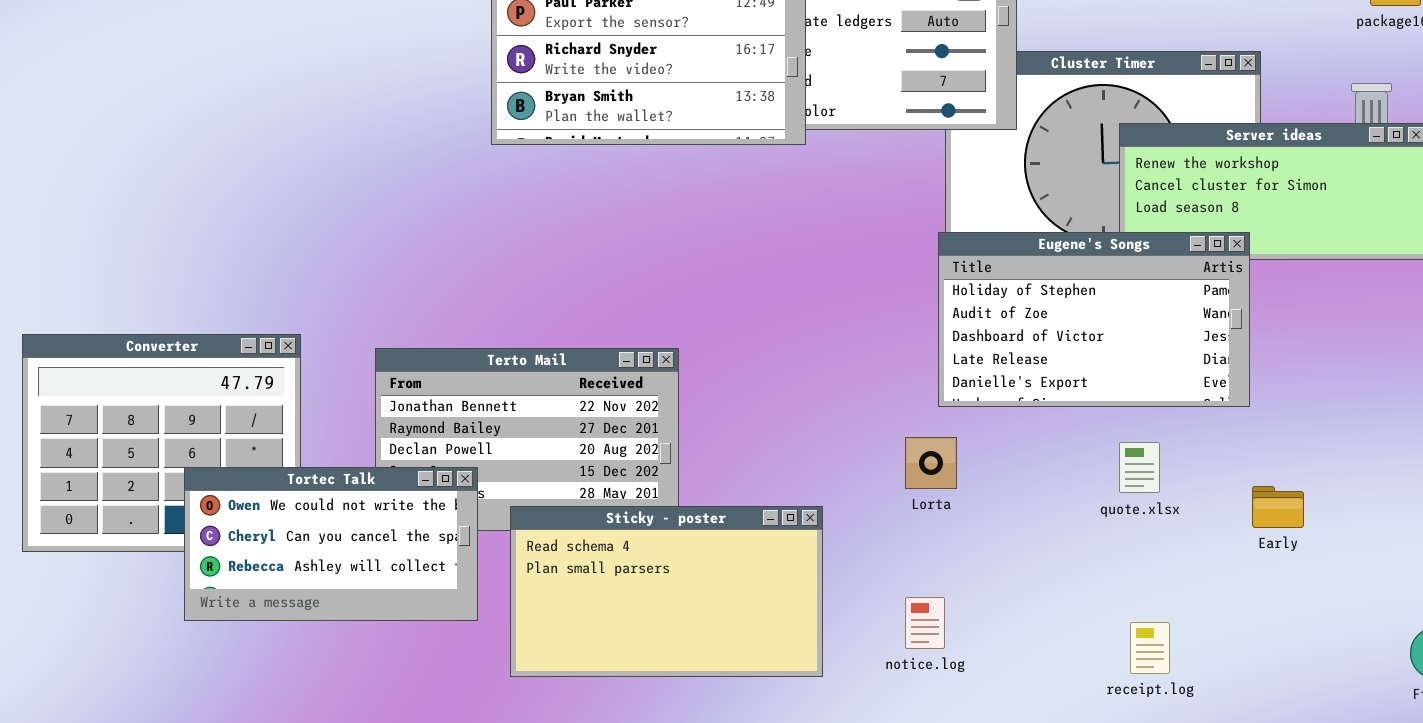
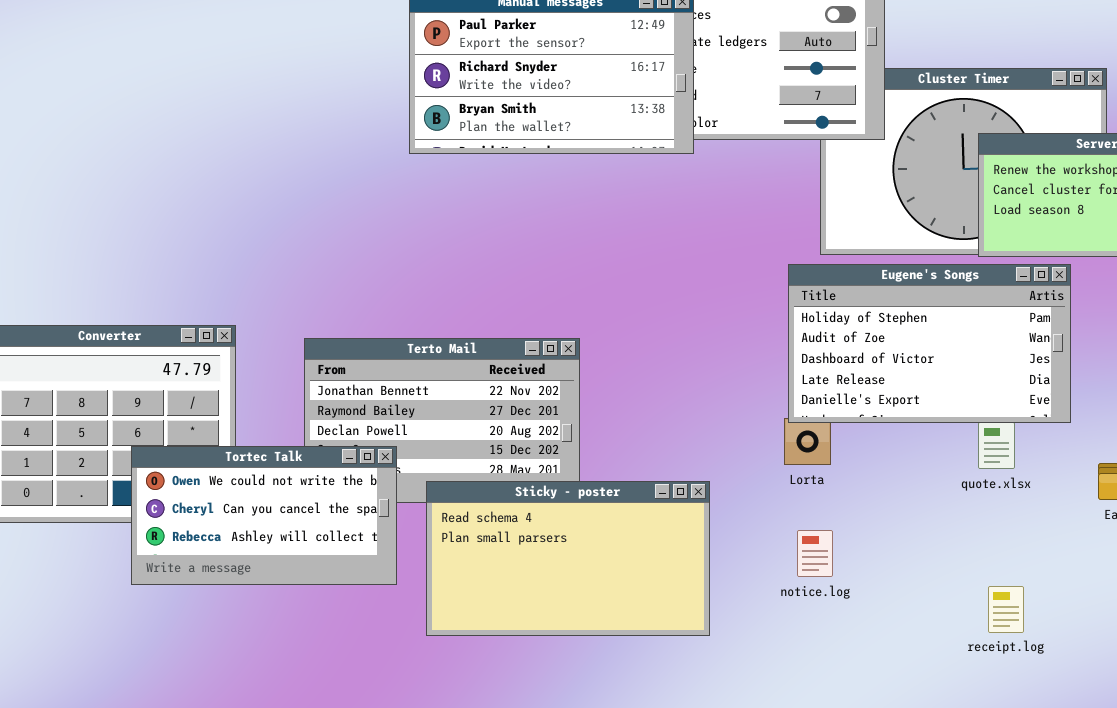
Eugene's Songs: [938,232,1250,407] -> [788,264,1071,423], moved
notice.log: [905,597,945,649] -> [797,530,833,577], moved

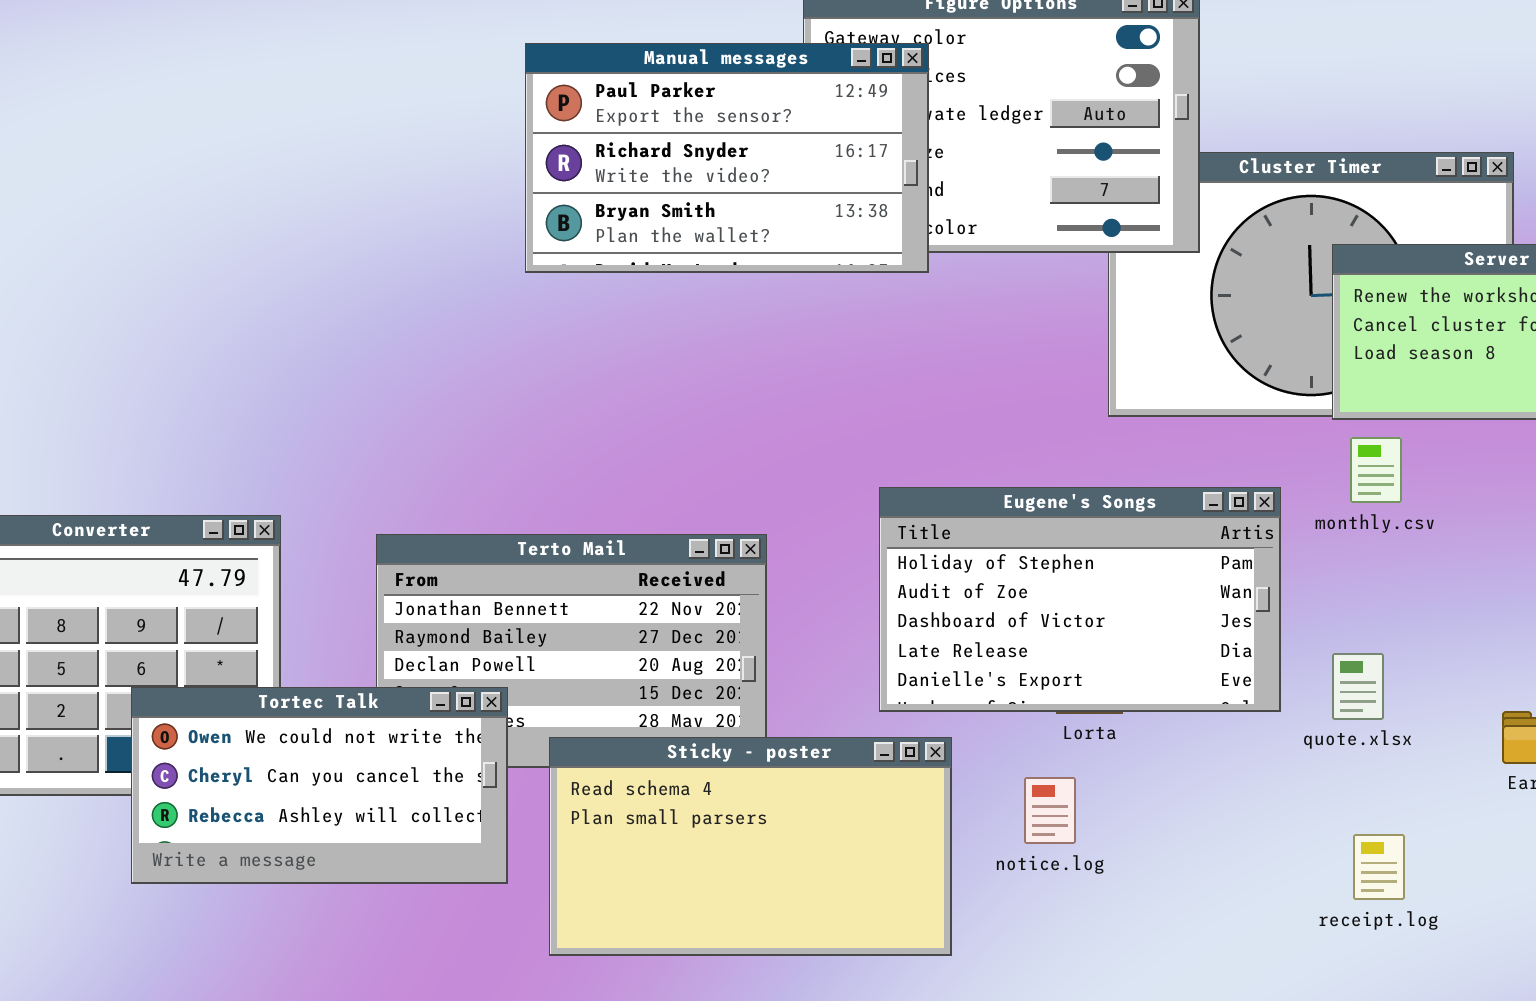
Eugene's Songs: [788,264,1071,423] -> [879,487,1281,712], moved
notice.log: [797,530,833,577] -> [1024,777,1076,844], moved
receipt.log: [988,586,1024,633] -> [1353,834,1405,900], moved

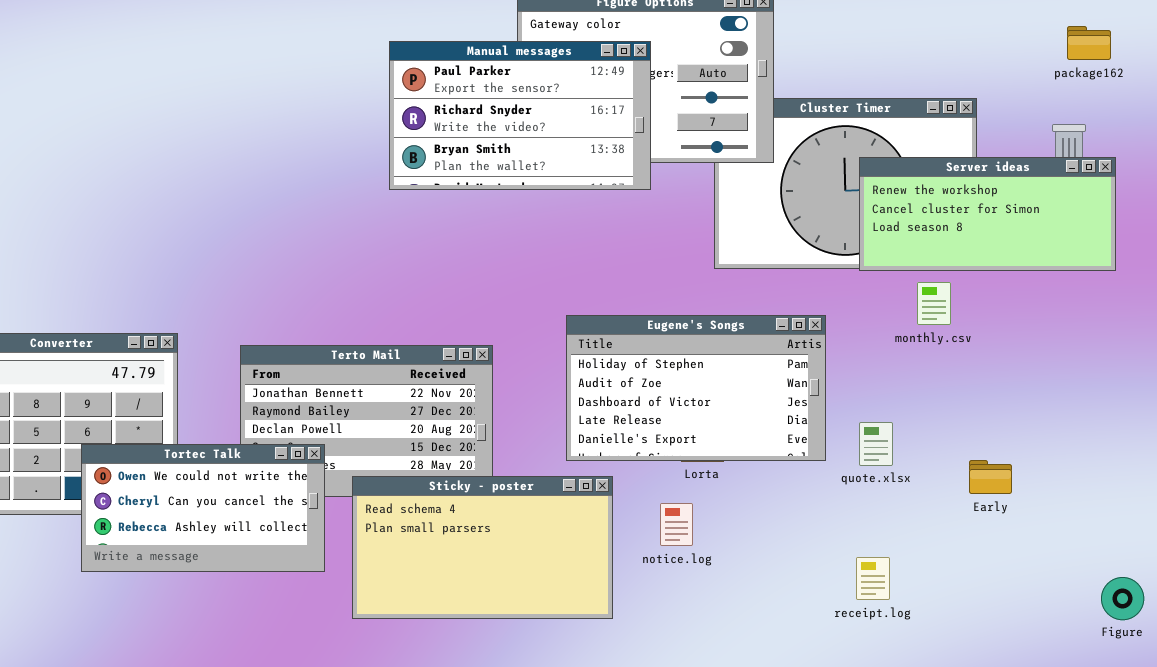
Manual messages: [525,43,929,273] -> [389,41,651,190], moved
monthly.csv: [1350,437,1402,503] -> [917,282,951,325], moved
receipt.log: [1353,834,1405,900] -> [856,557,890,600], moved

